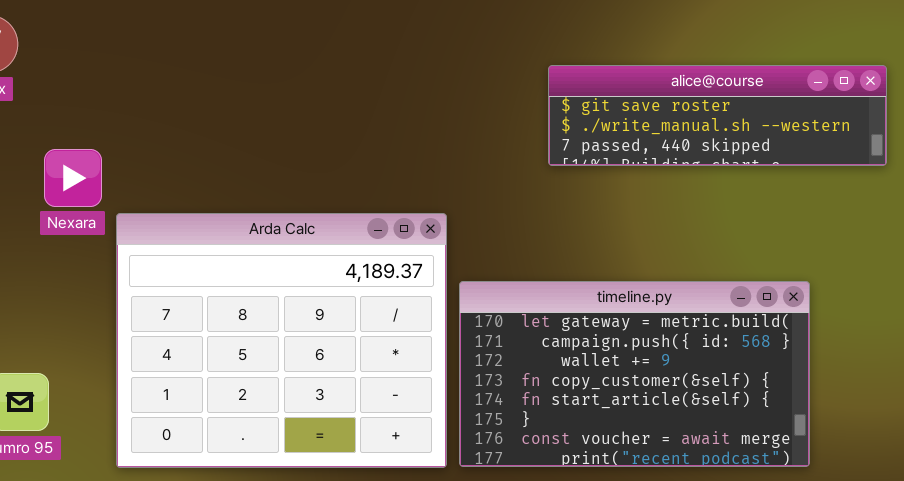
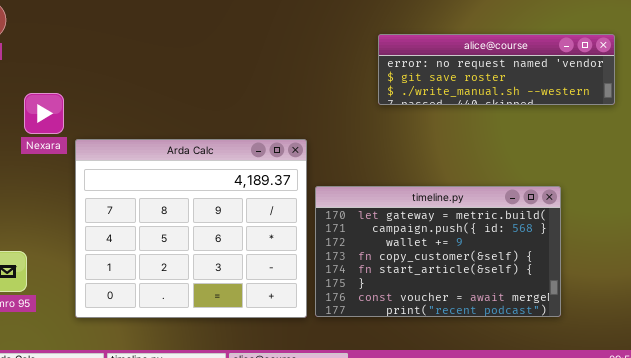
alice@course: [548,65,887,166] -> [378,34,615,105], scrolled up 1 row

